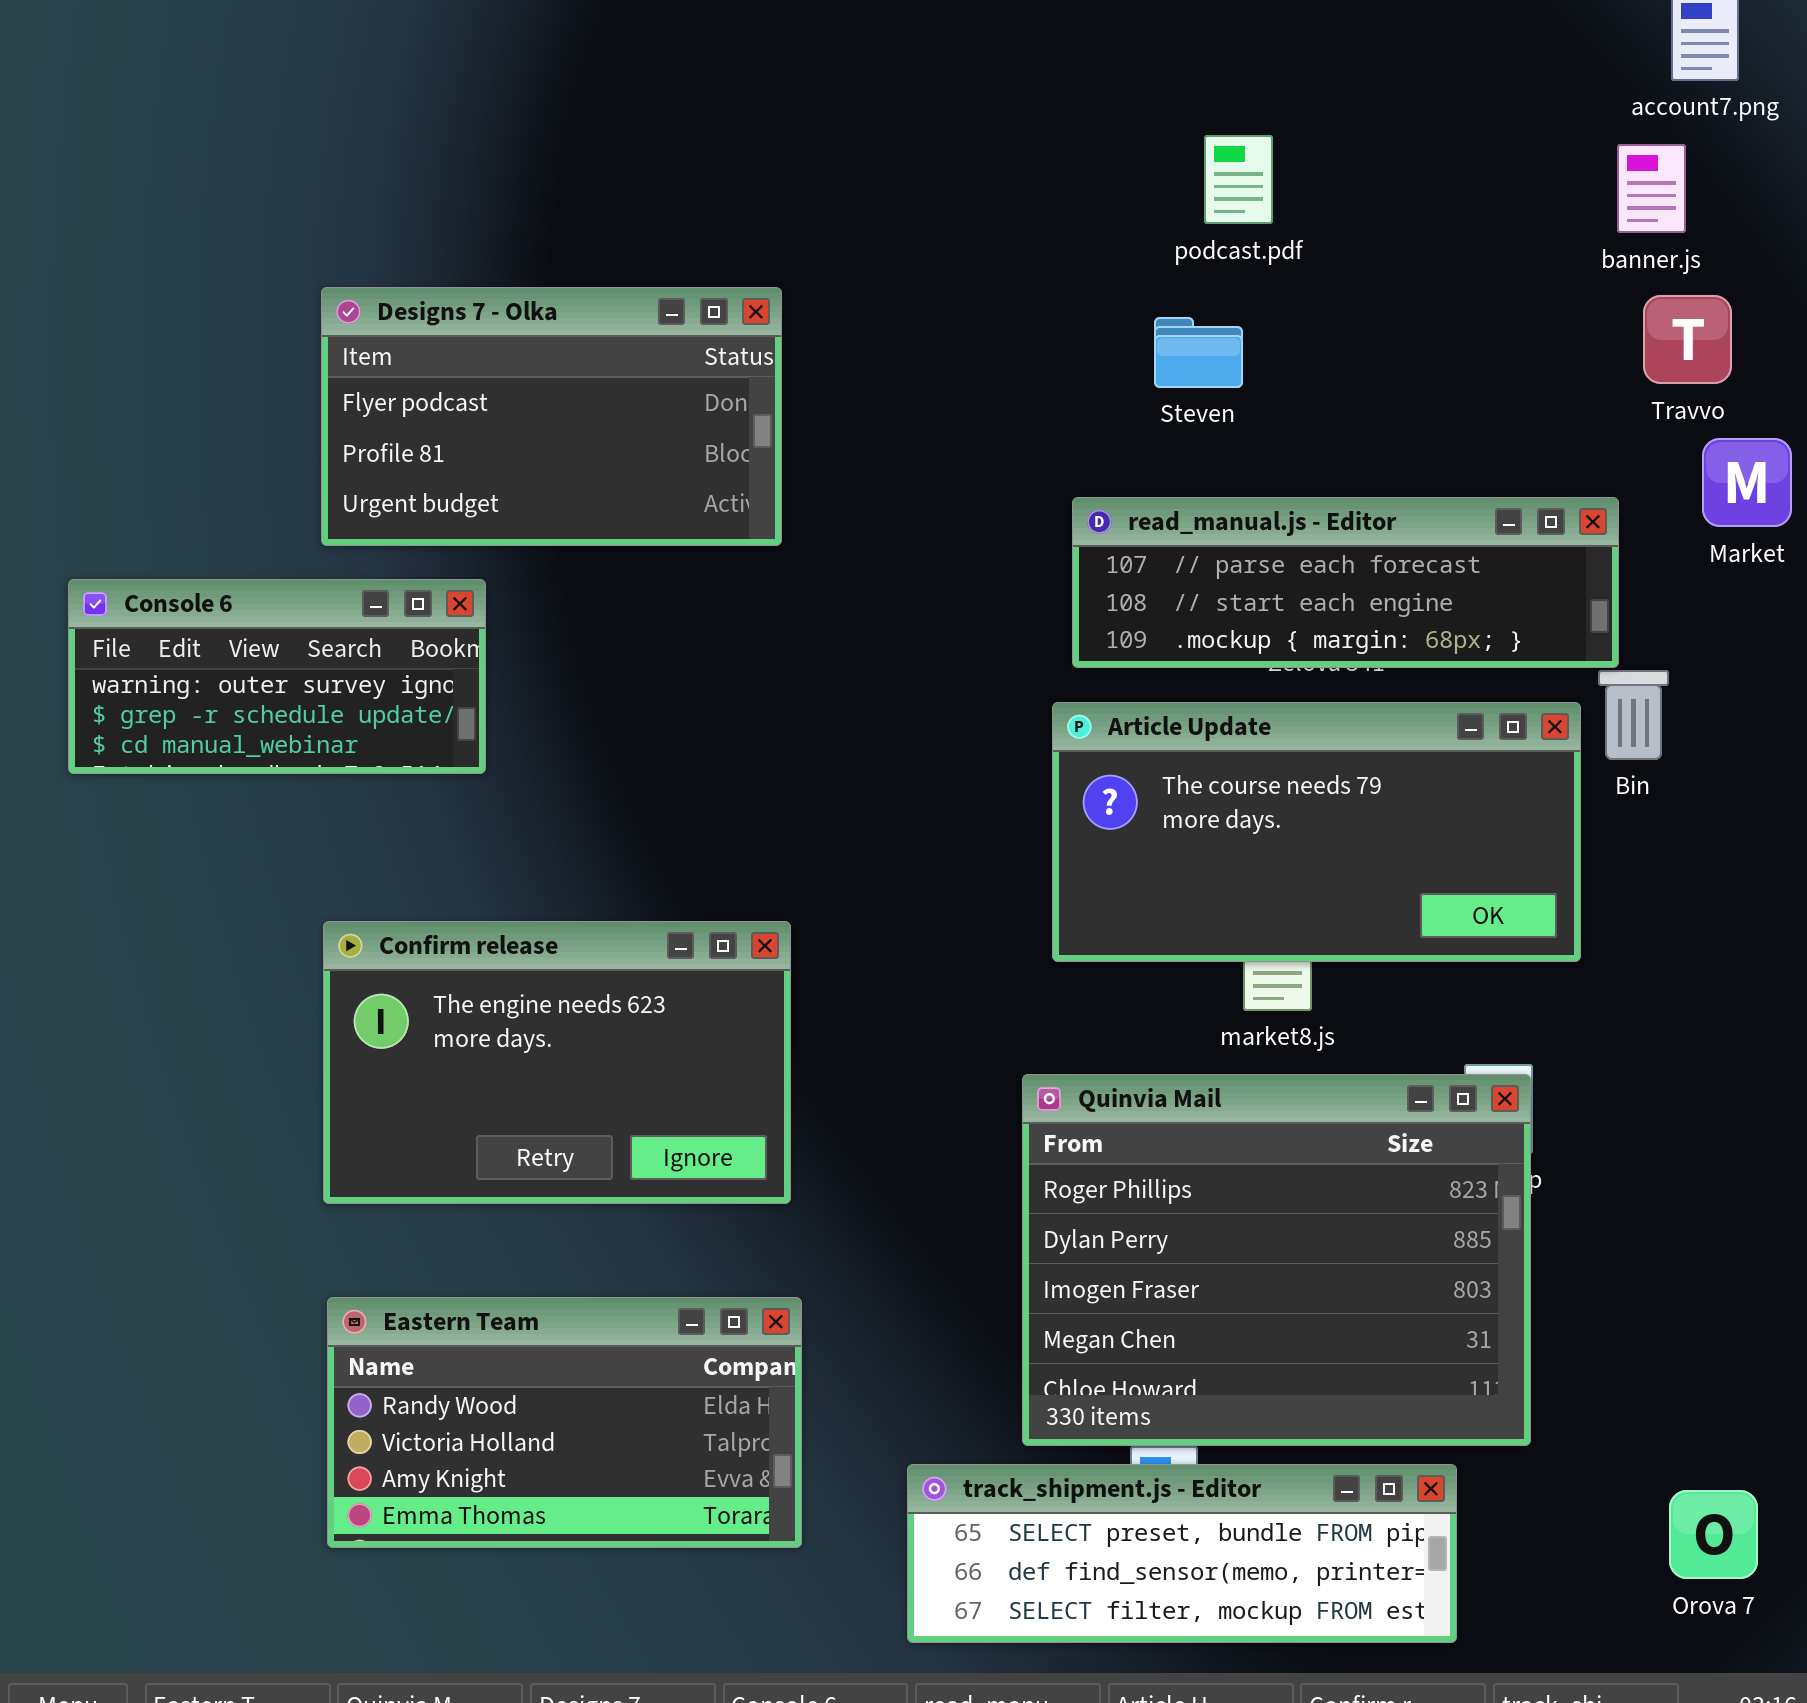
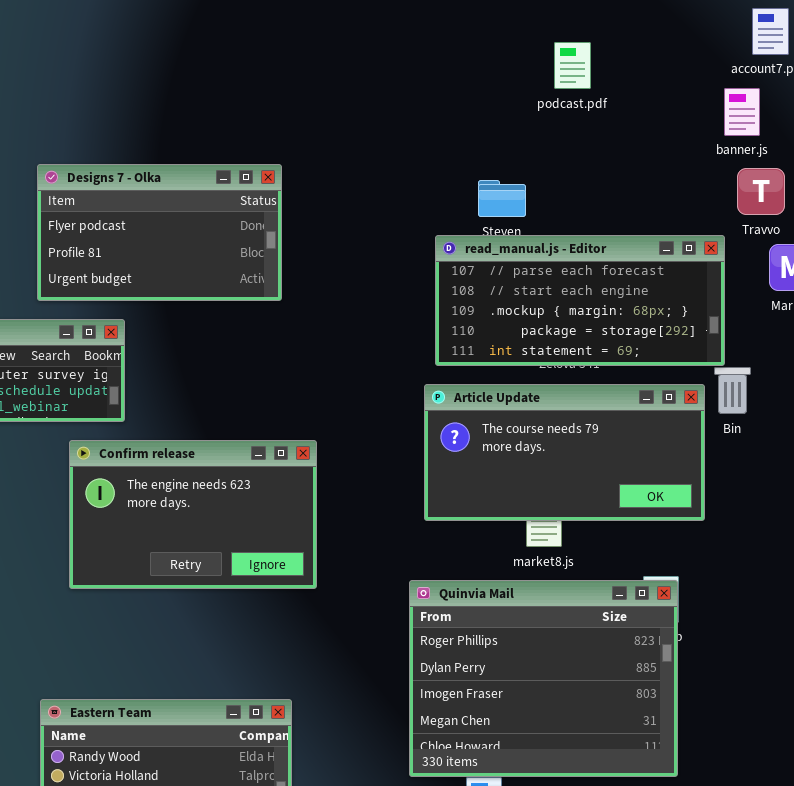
podcast.pdf: [1204,135,1273,224] -> [554,42,591,89], moved
read_manual.js - Editor: [1072,497,1619,668] -> [435,235,725,366], resized
Confirm release: [323,921,791,1204] -> [69,440,317,589], moved

